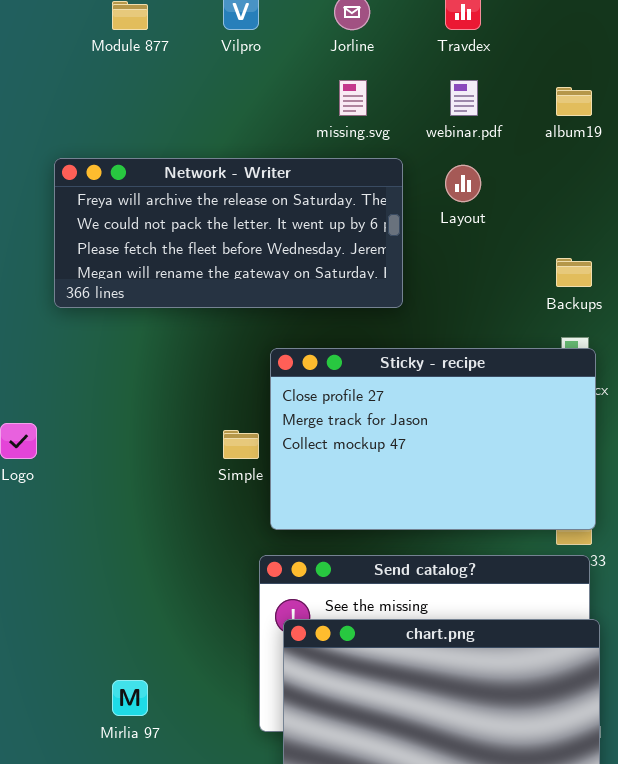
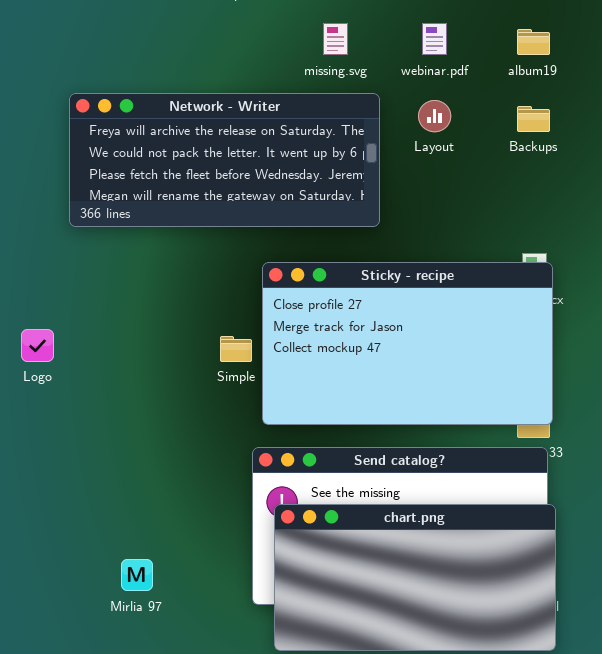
Backups: [556,258,592,287] -> [517,106,550,132], moved

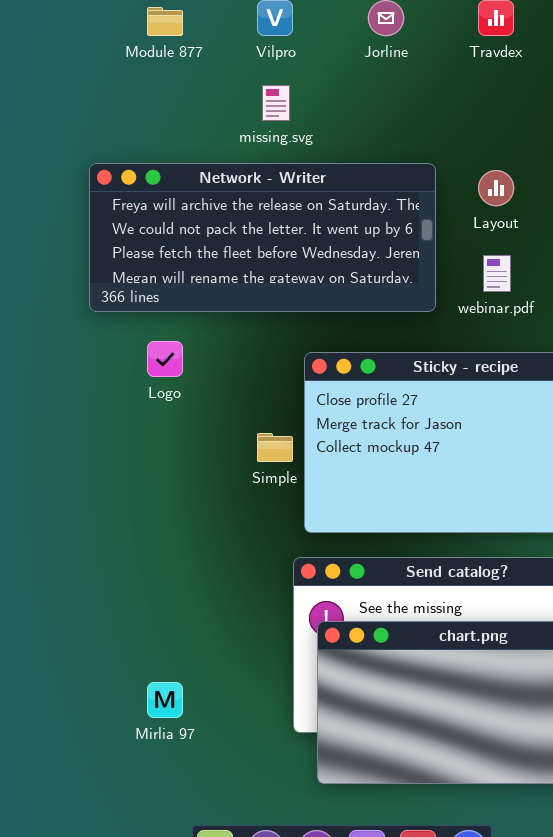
missing.svg: [323,23,348,55] -> [262,85,290,121], moved
webinar.pdf: [422,23,447,55] -> [483,255,511,292], moved
Logo: [21,329,54,362] -> [147,341,183,377], moved

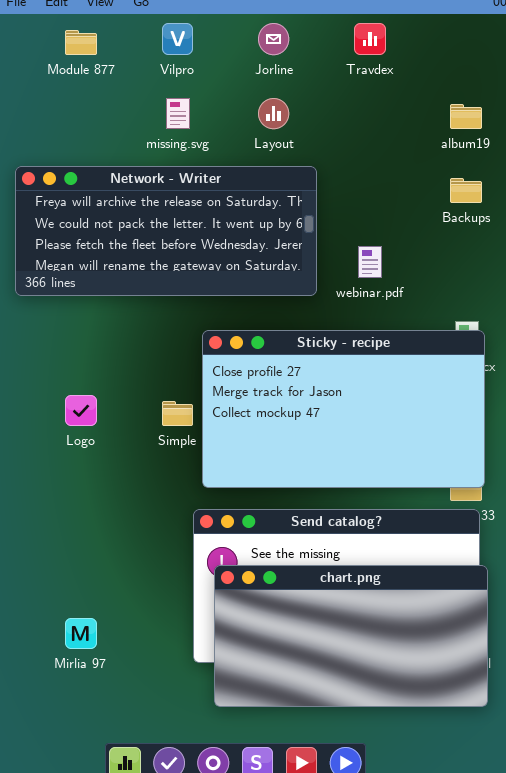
Layout: [478,170,514,206] -> [258,98,289,129], moved
Logo: [147,341,183,377] -> [65,395,97,426], moved

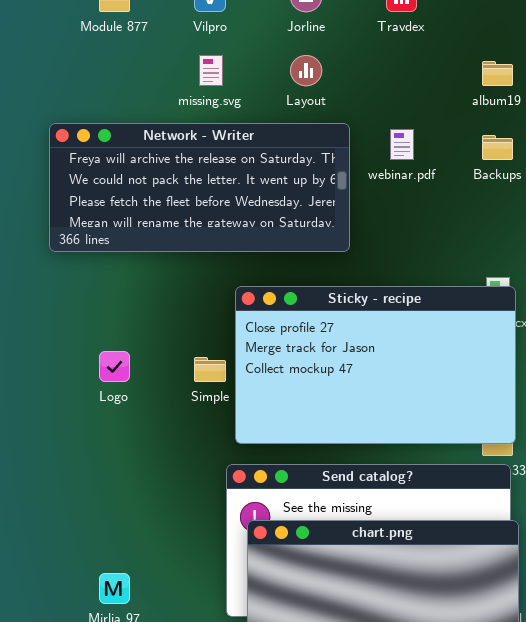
webinar.pdf: [358,246,382,278] -> [390,129,414,160], moved

